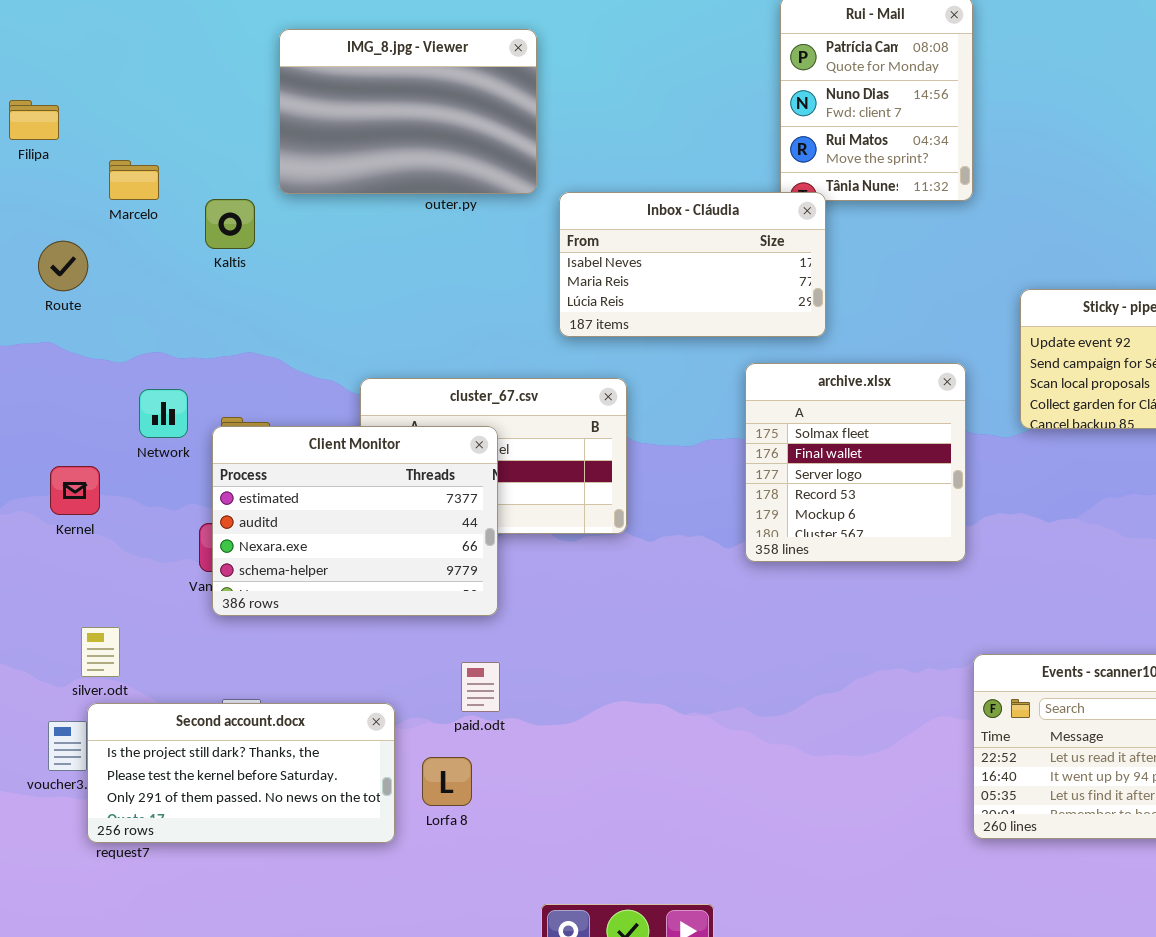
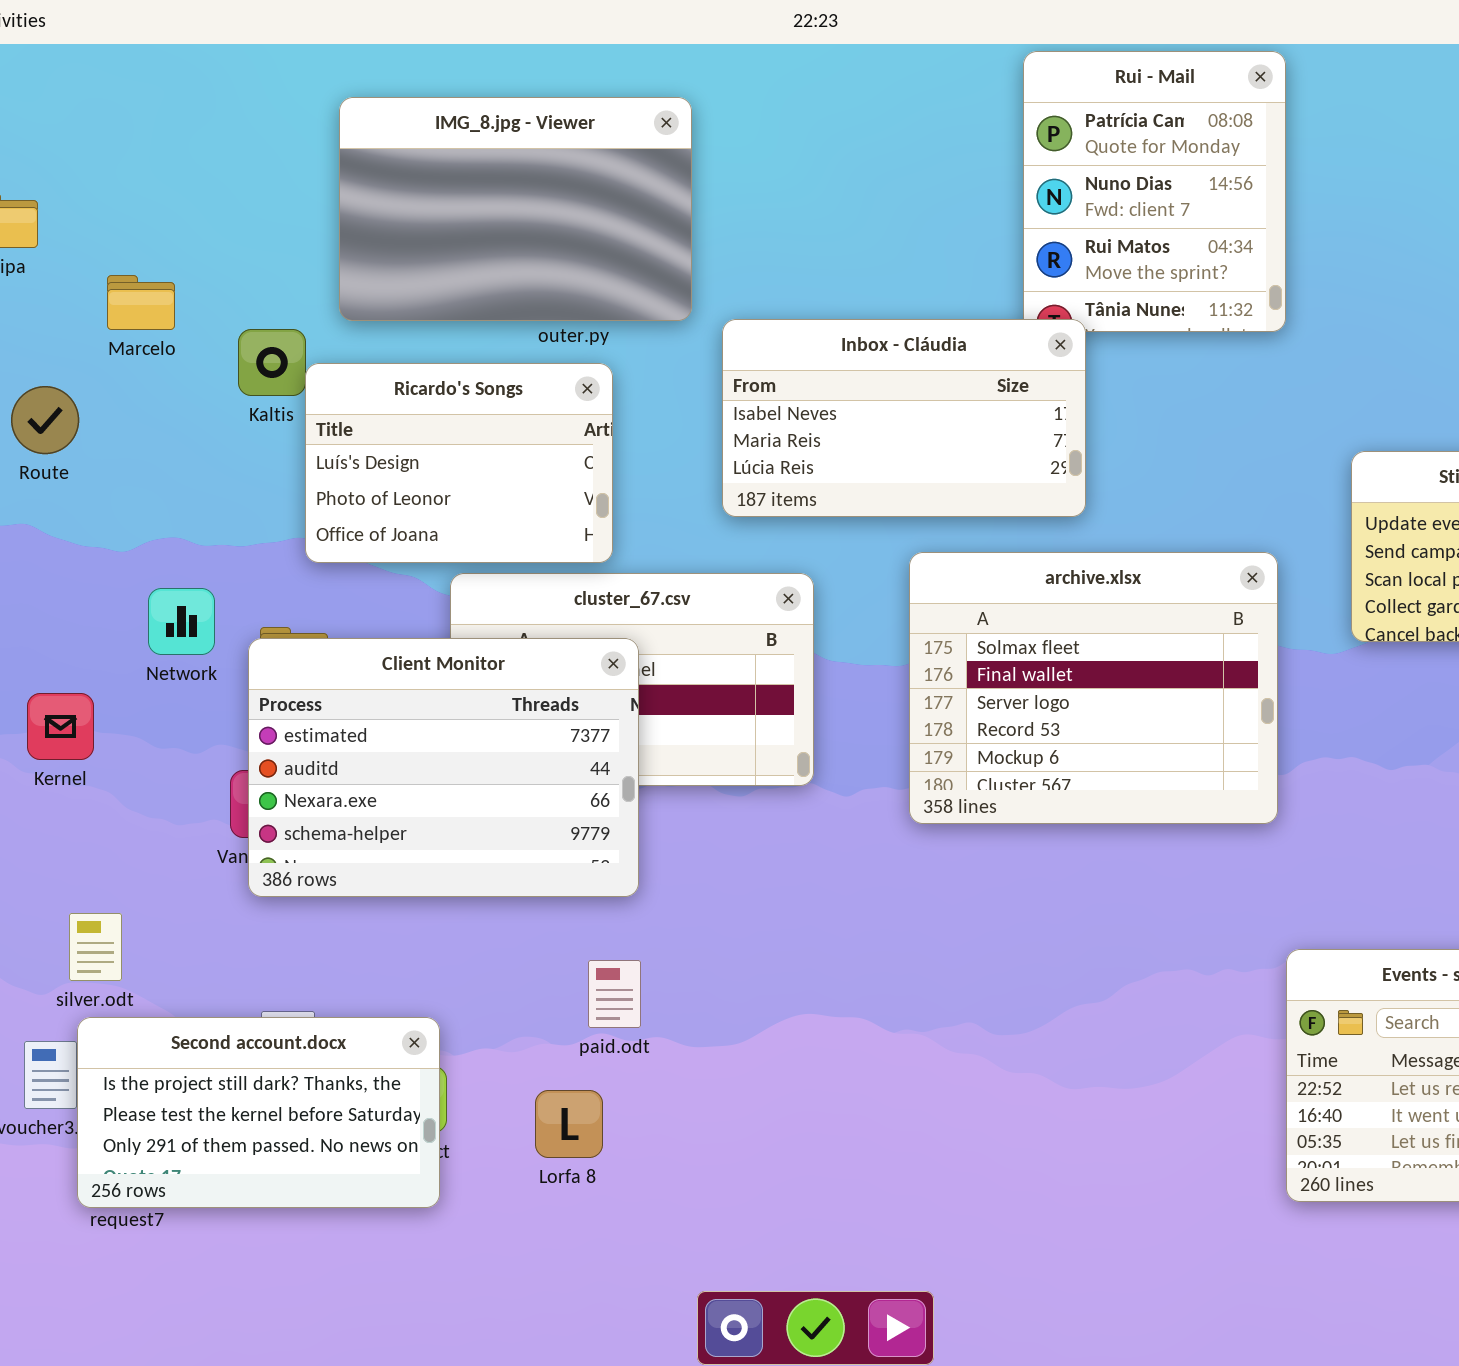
Ricardo's Songs: none -> [305,363,613,563], opened
archive.xlsx: [745,363,966,562] -> [909,552,1278,824], resized
Second account.docx: [87,703,395,843] -> [77,1017,440,1208], resized

